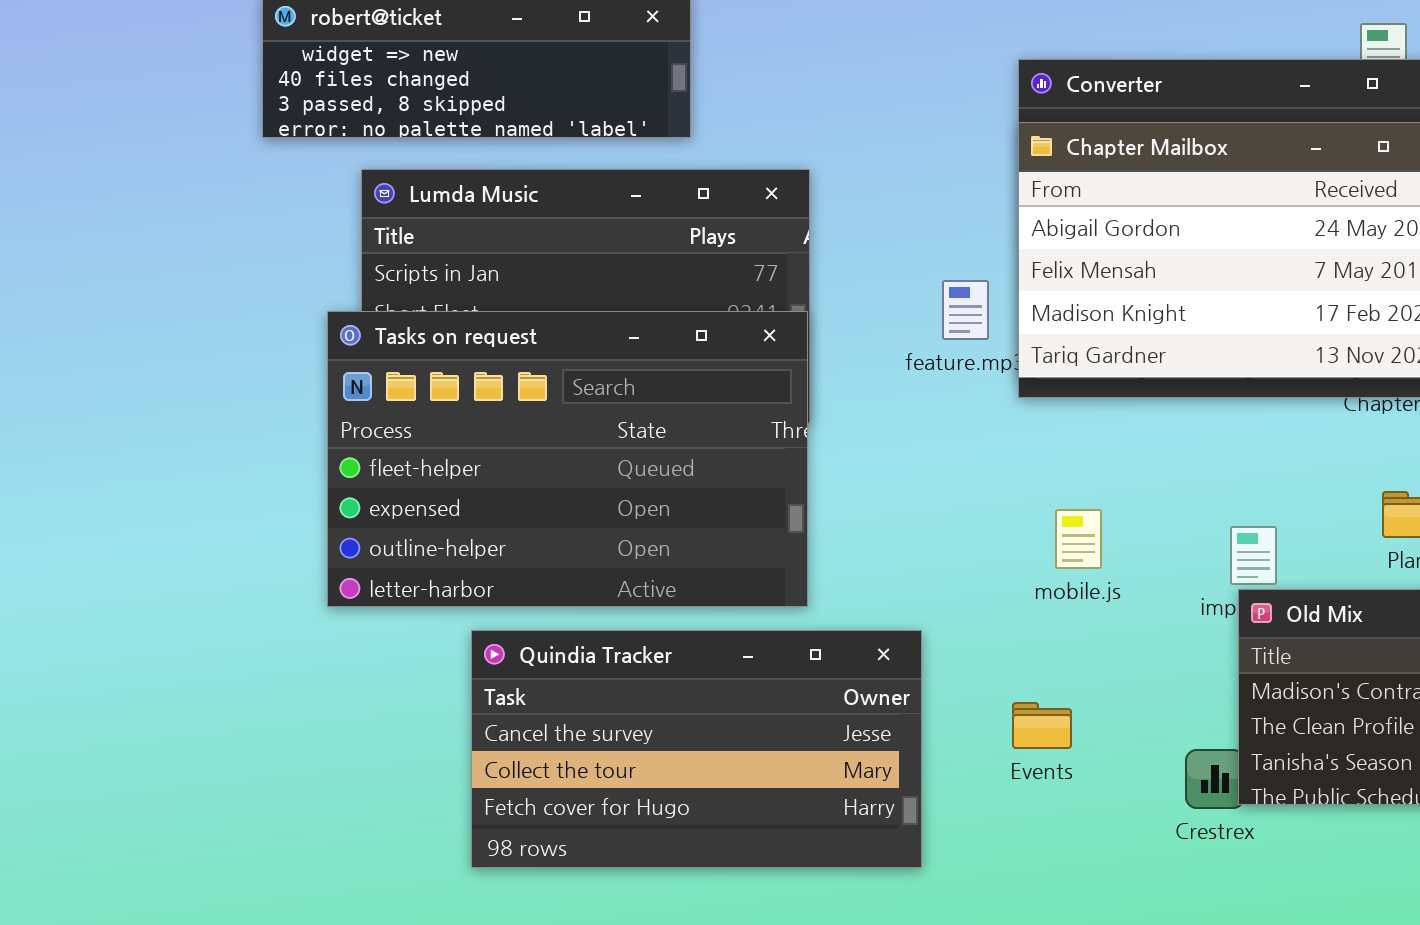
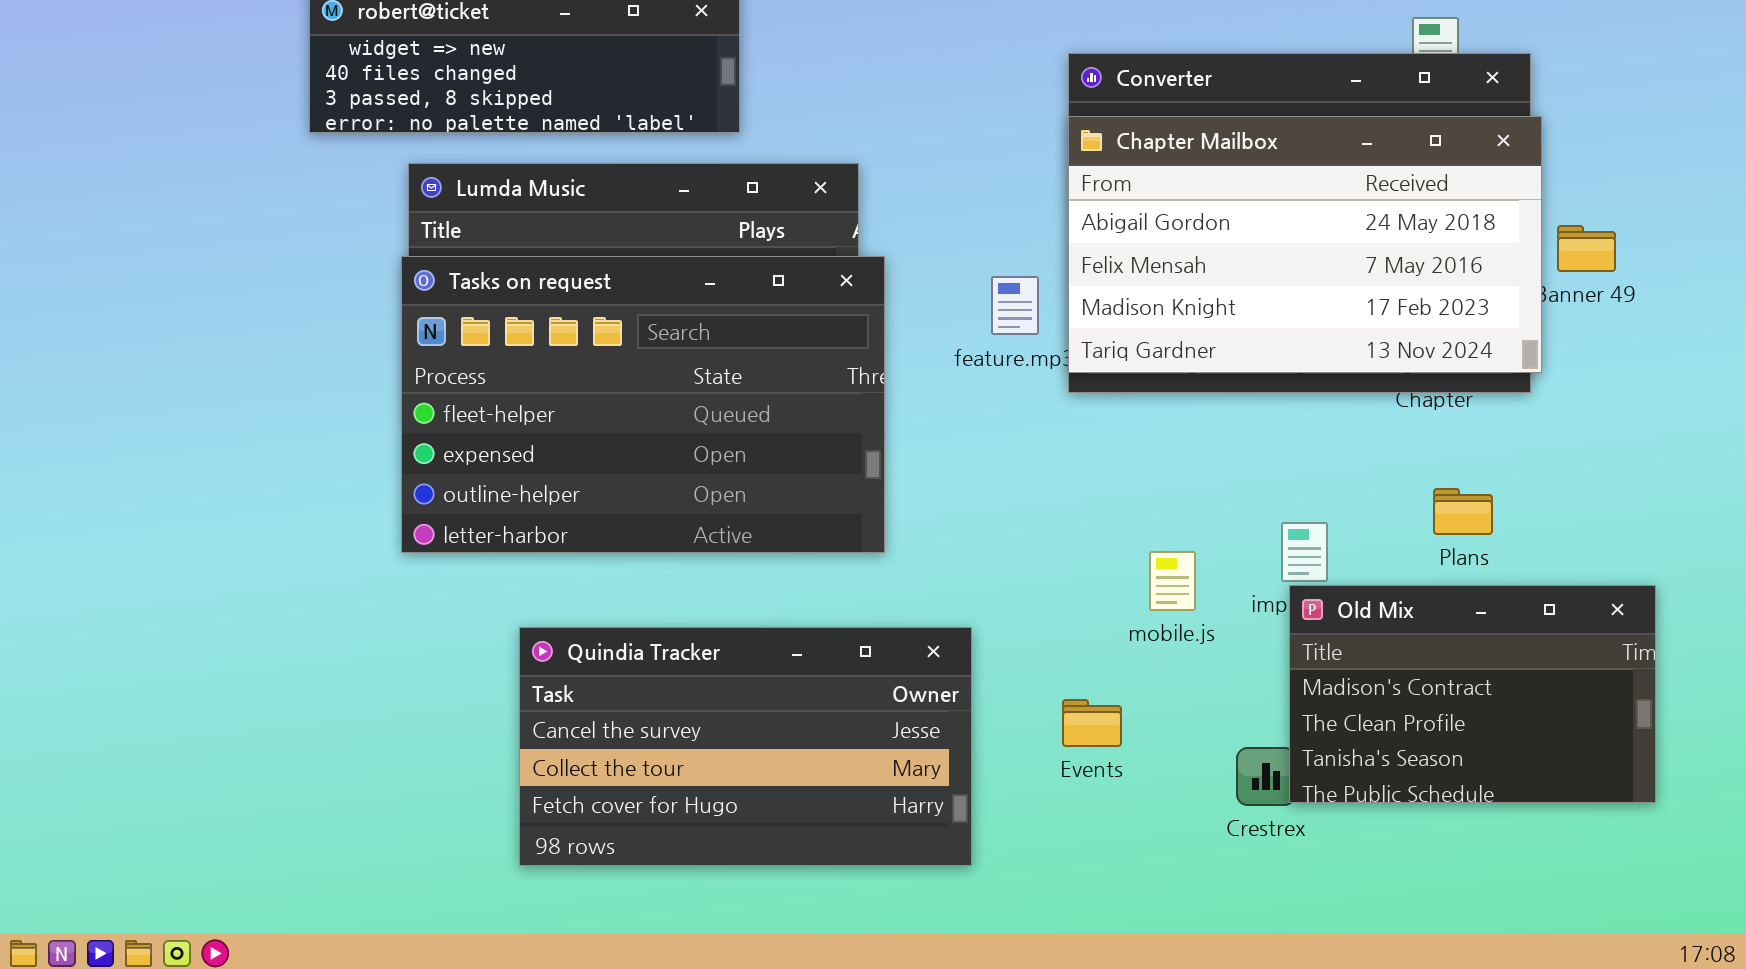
Tasks on request: [327,311,808,607] -> [401,256,885,553], moved
mobile.js: [1055,509,1102,569] -> [1149,551,1196,611], moved

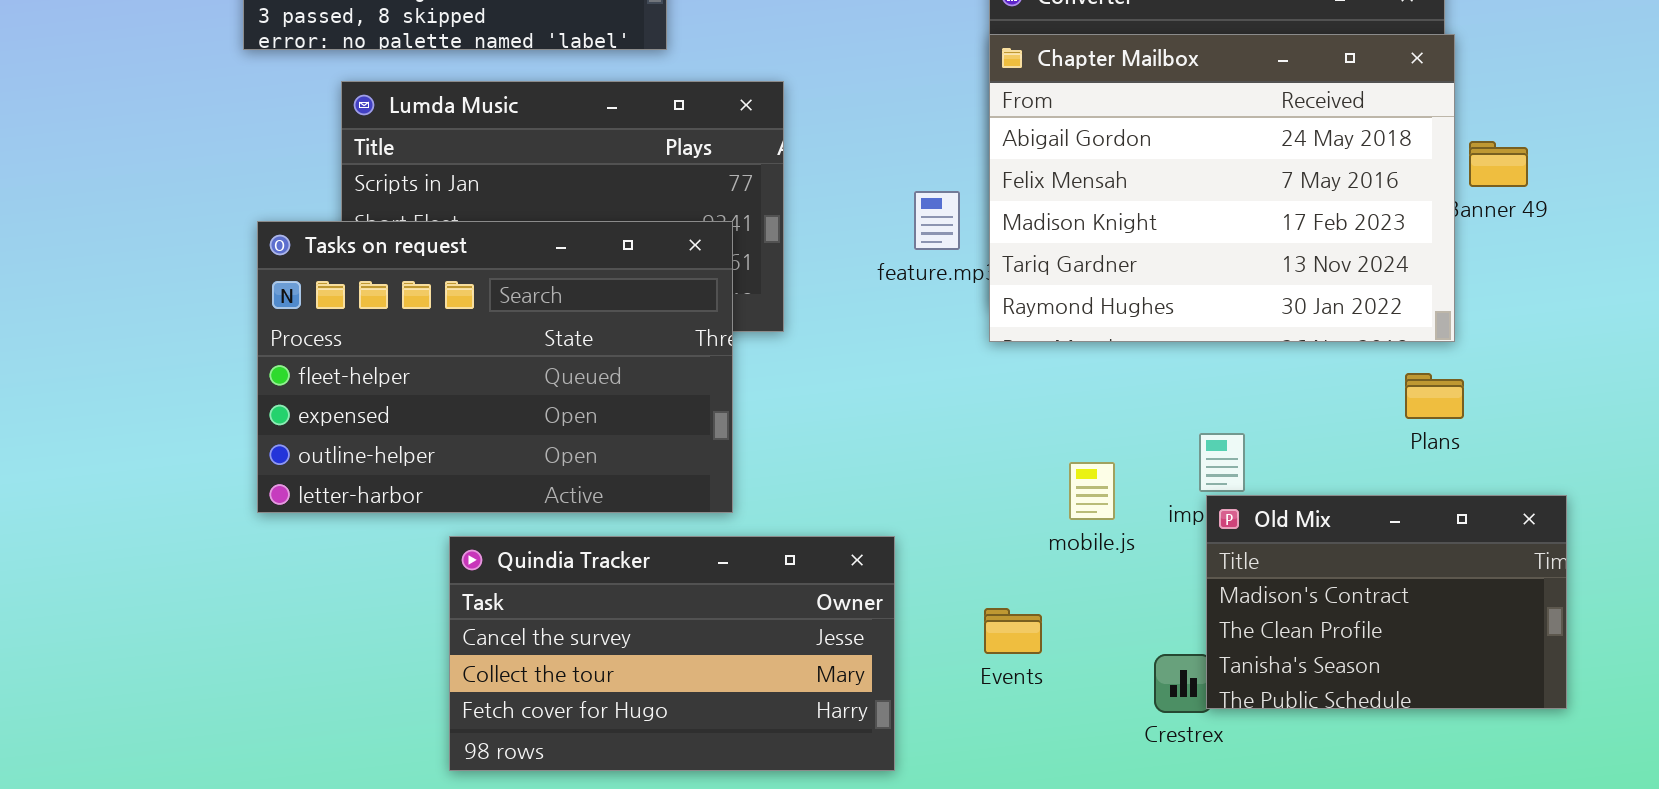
Chapter Mailbox: [1068,116,1542,373] -> [989,34,1455,342], resized
Tasks on request: [401,256,885,553] -> [257,221,733,513], moved
Plans: [1433,488,1493,535] -> [1405,373,1464,419], moved

